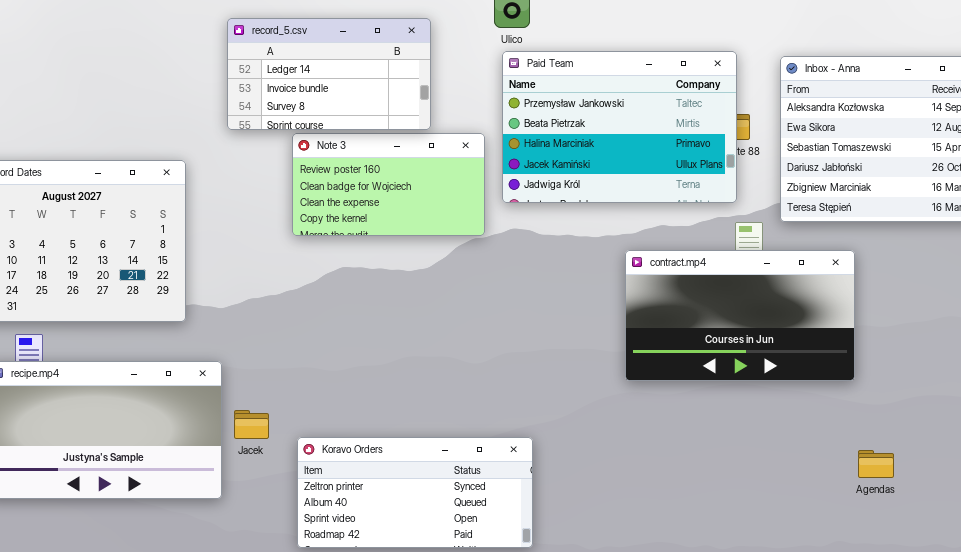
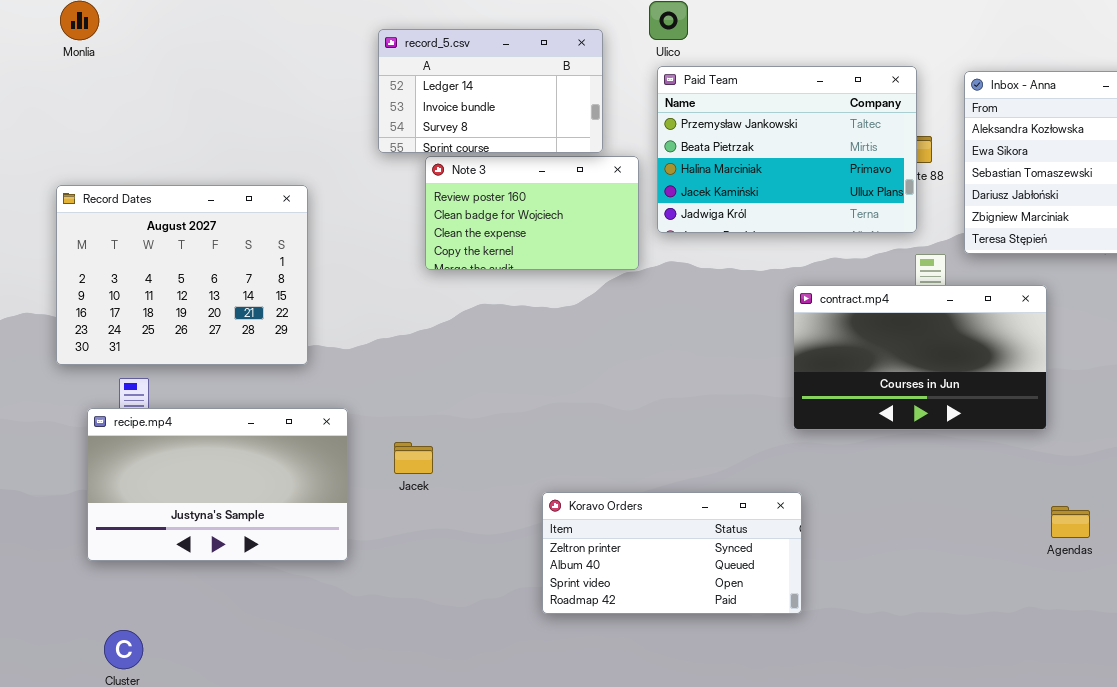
record_5.csv: [227,18,431,130] -> [378,29,603,153], moved
Jacek: [234,410,269,439] -> [394,442,433,474], moved
Koravo Orders: [297,437,533,548] -> [542,492,802,614], moved

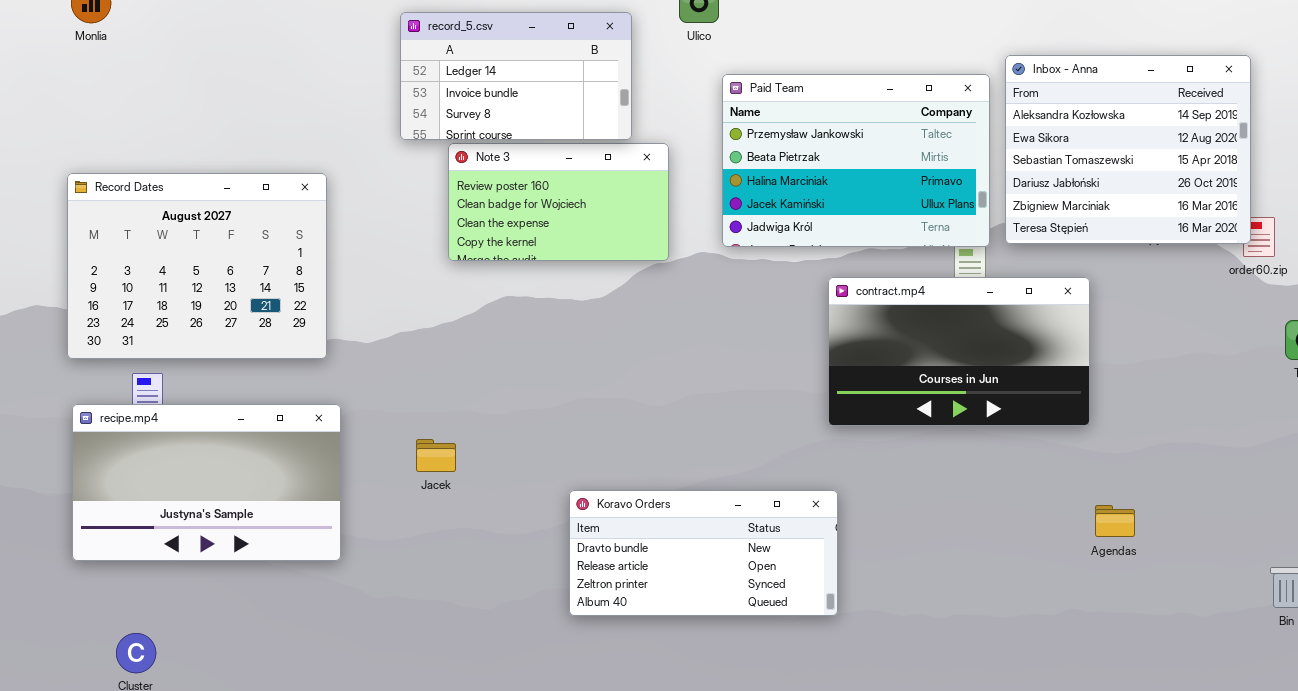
Paid Team: [657,66,917,233] -> [722,74,990,247], moved
recipe.mp4: [87,408,348,561] -> [72,404,341,561], moved
Koravo Orders: [542,492,802,614] -> [569,490,838,616], scrolled up 2 rows

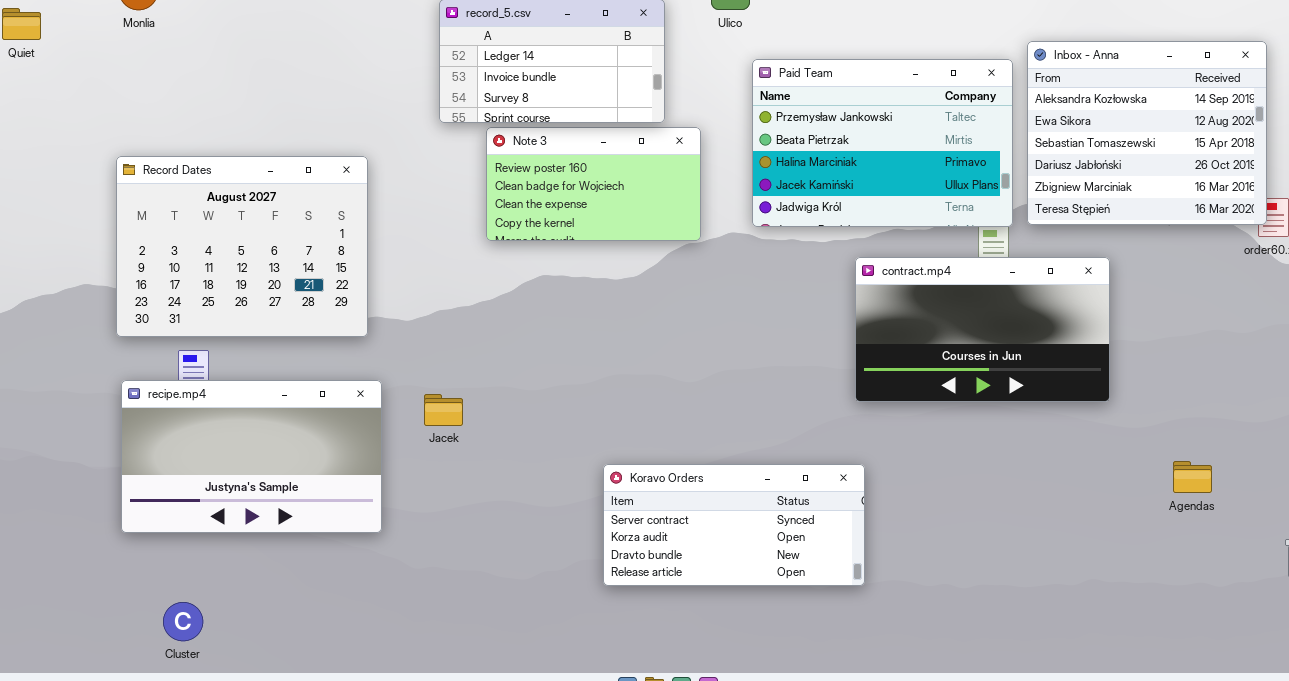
Jacek: [416,439,456,472] -> [424,394,463,426], moved
Koravo Orders: [569,490,838,616] -> [603,464,865,586], scrolled up 2 rows
Agendas: [1095,505,1135,537] -> [1173,461,1212,493], moved

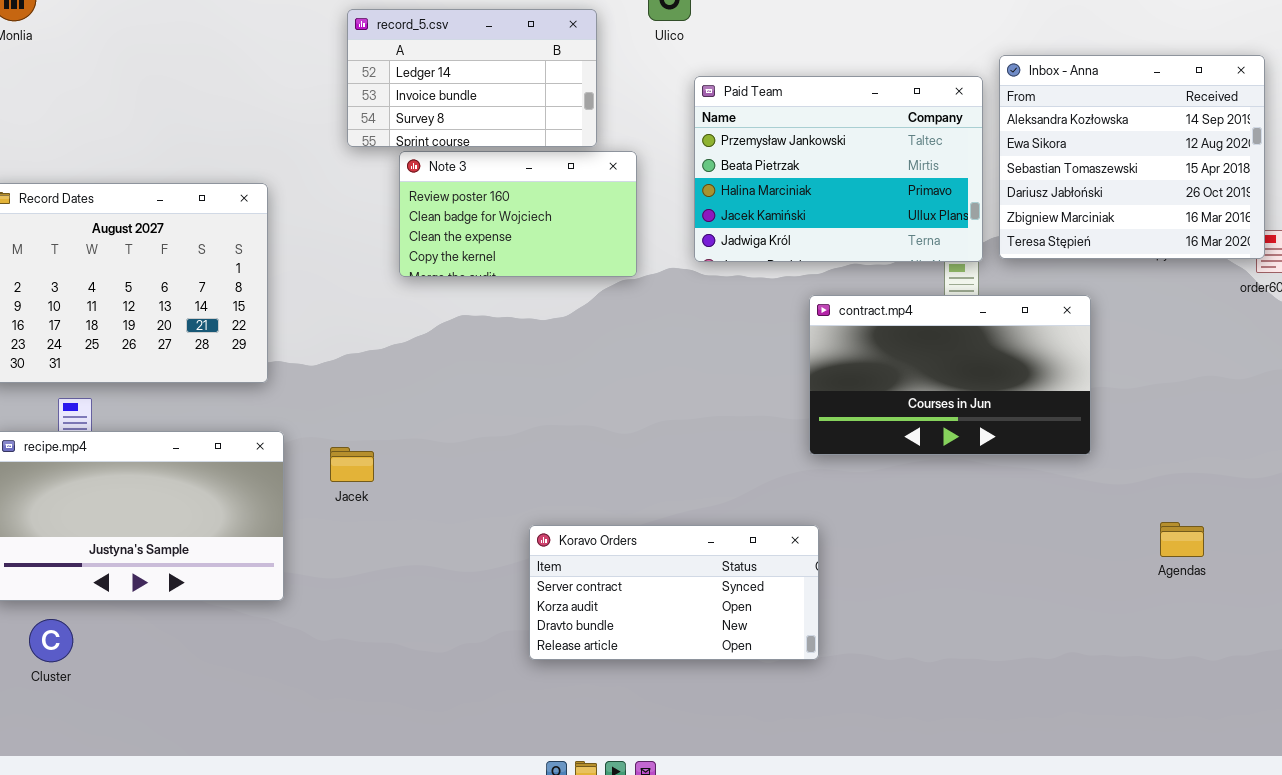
Cluster: [163,602,203,641] -> [29,619,73,662], moved

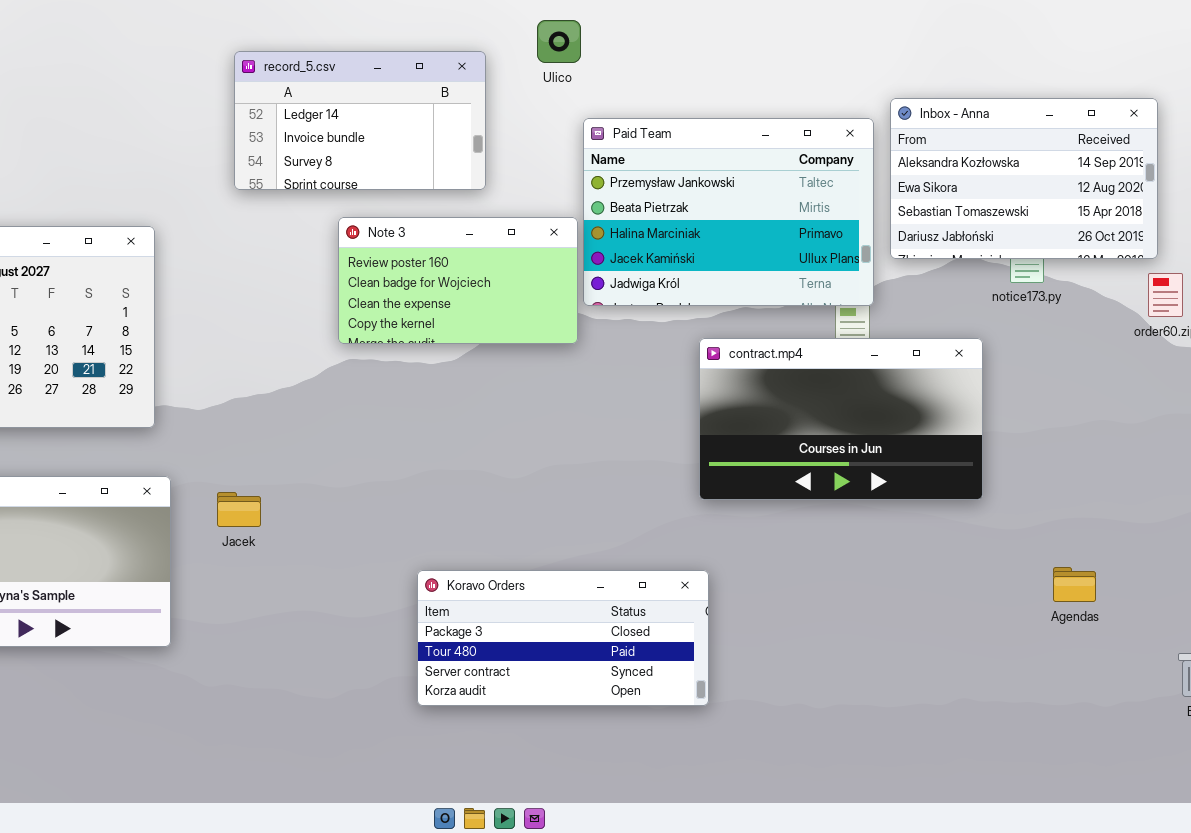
Inbox - Anna: [999,55,1265,259] -> [890,98,1158,259], resized
Note 3: [399,151,637,277] -> [338,217,578,344], moved
Koravo Orders: [529,525,819,660] -> [417,570,709,706], scrolled up 2 rows

